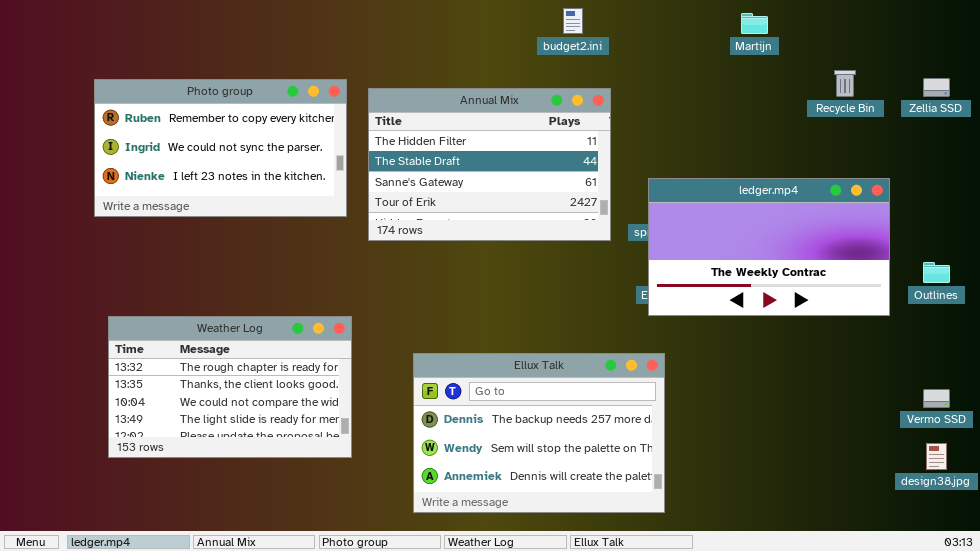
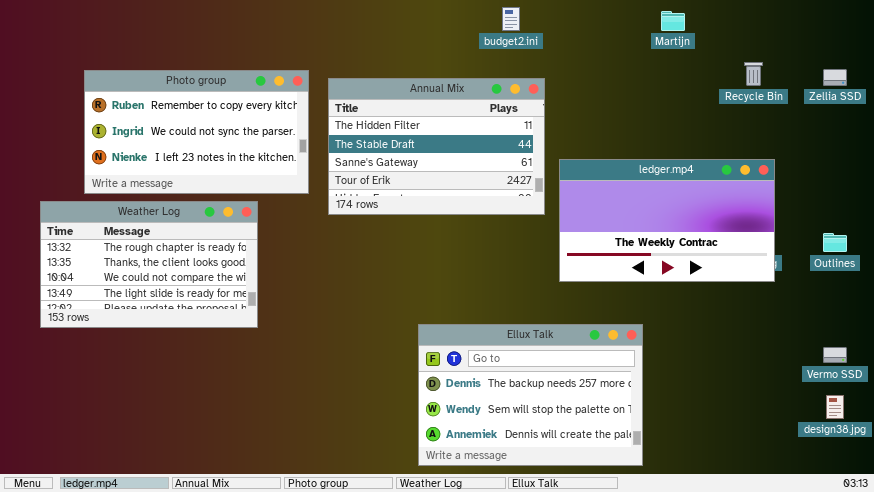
ledger.mp4: [648,178,890,316] -> [559,159,775,282], moved
Weather Log: [108,316,352,458] -> [40,201,258,328], moved
Ellux Talk: [413,353,665,513] -> [418,324,643,466], moved

